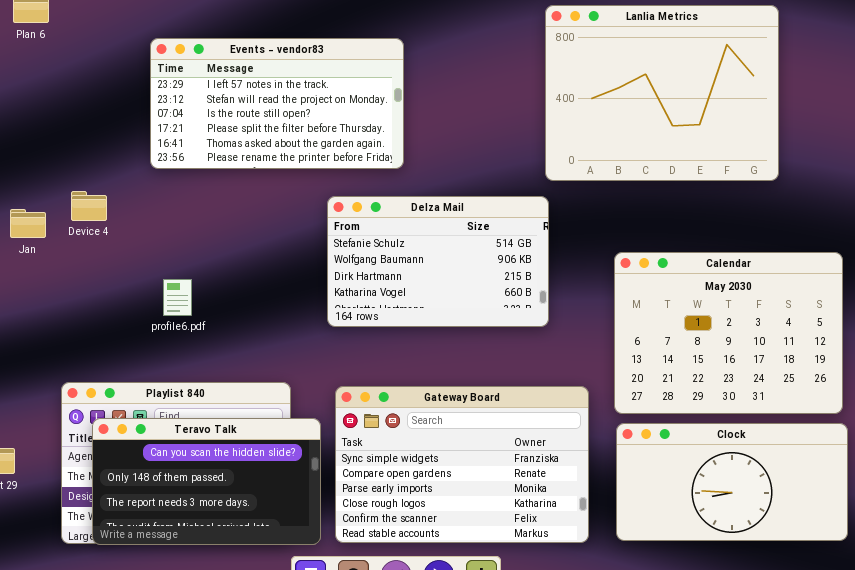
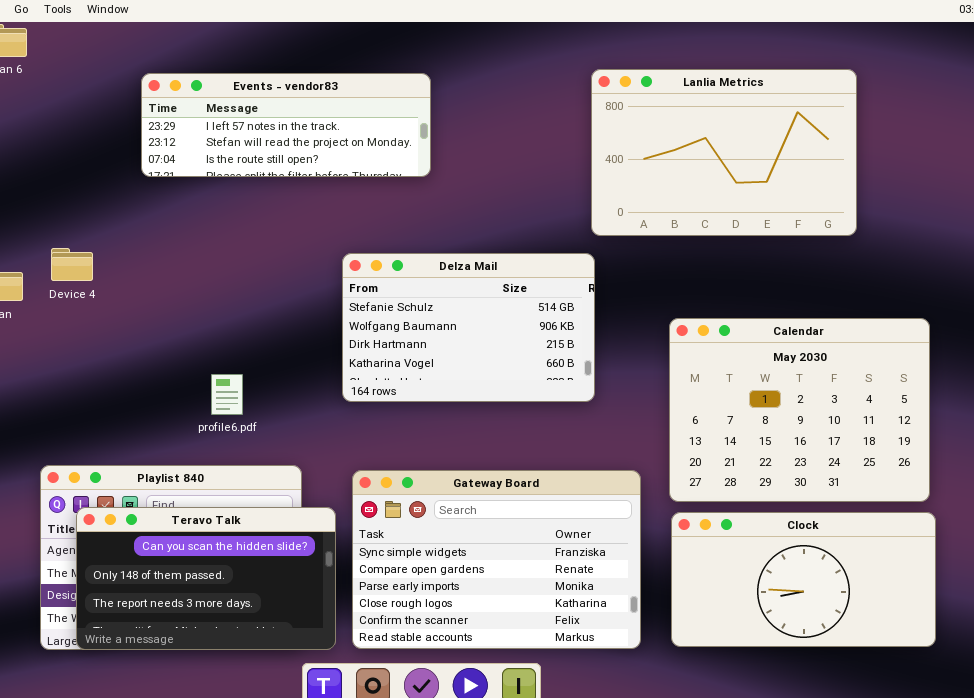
Lanlia Metrics: [545,5,779,181] -> [591,69,857,236], resized
Events - vendor83: [150,38,404,169] -> [141,73,431,177], resized
profile6.pdf: [163,279,192,316] -> [211,374,243,415], moved

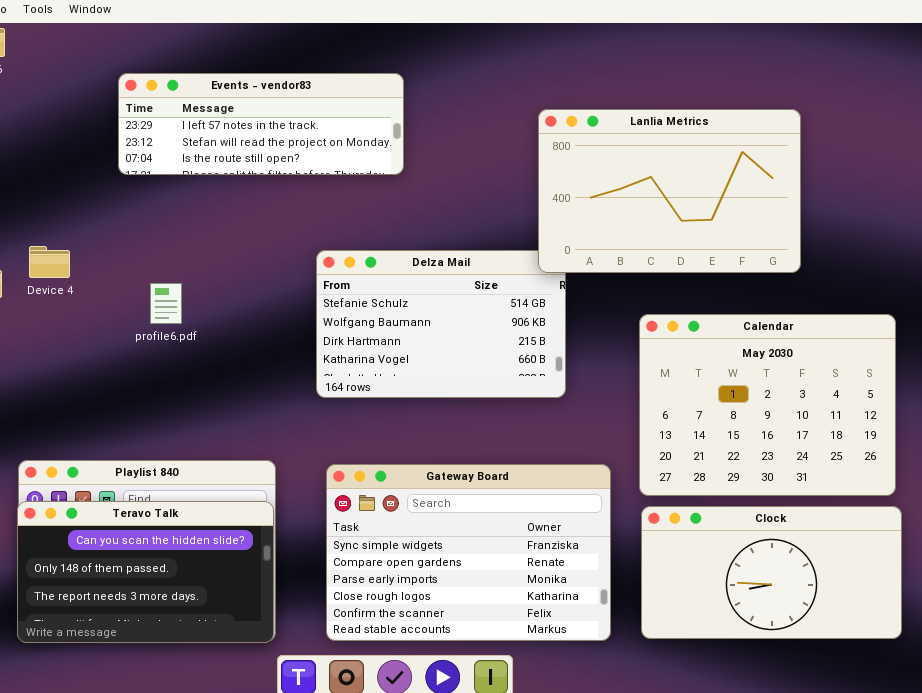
Lanlia Metrics: [591,69,857,236] -> [538,109,801,273], moved
profile6.pdf: [211,374,243,415] -> [150,283,182,324], moved
Teravo Talk: [76,507,336,650] -> [17,501,274,643], moved

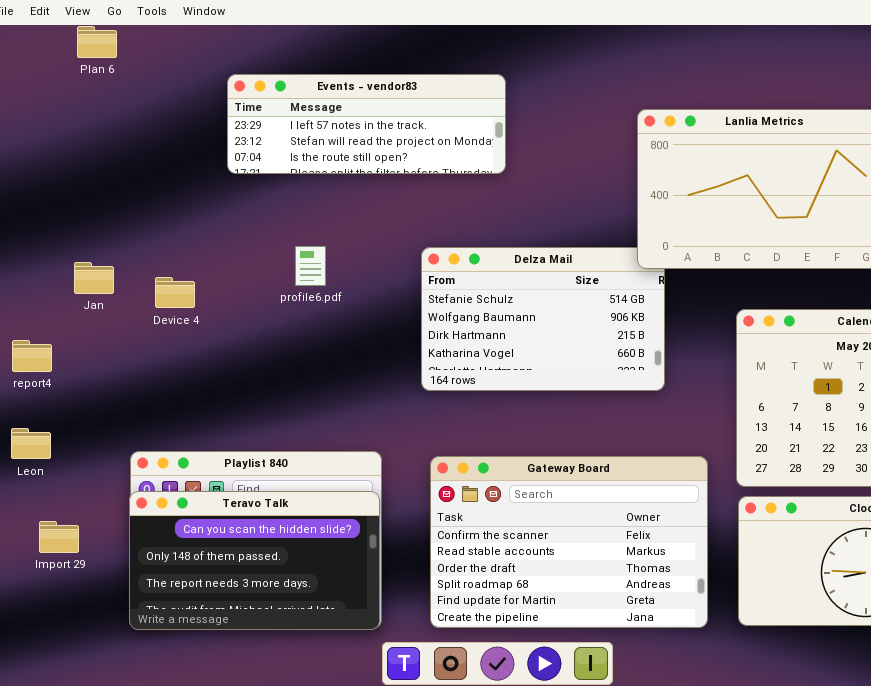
Device 4: [29,246,70,278] -> [155,277,195,308], moved
profile6.pdf: [150,283,182,324] -> [295,246,326,286], moved
Gateway Board: [326,464,611,641] -> [430,456,708,628], scrolled down 4 rows

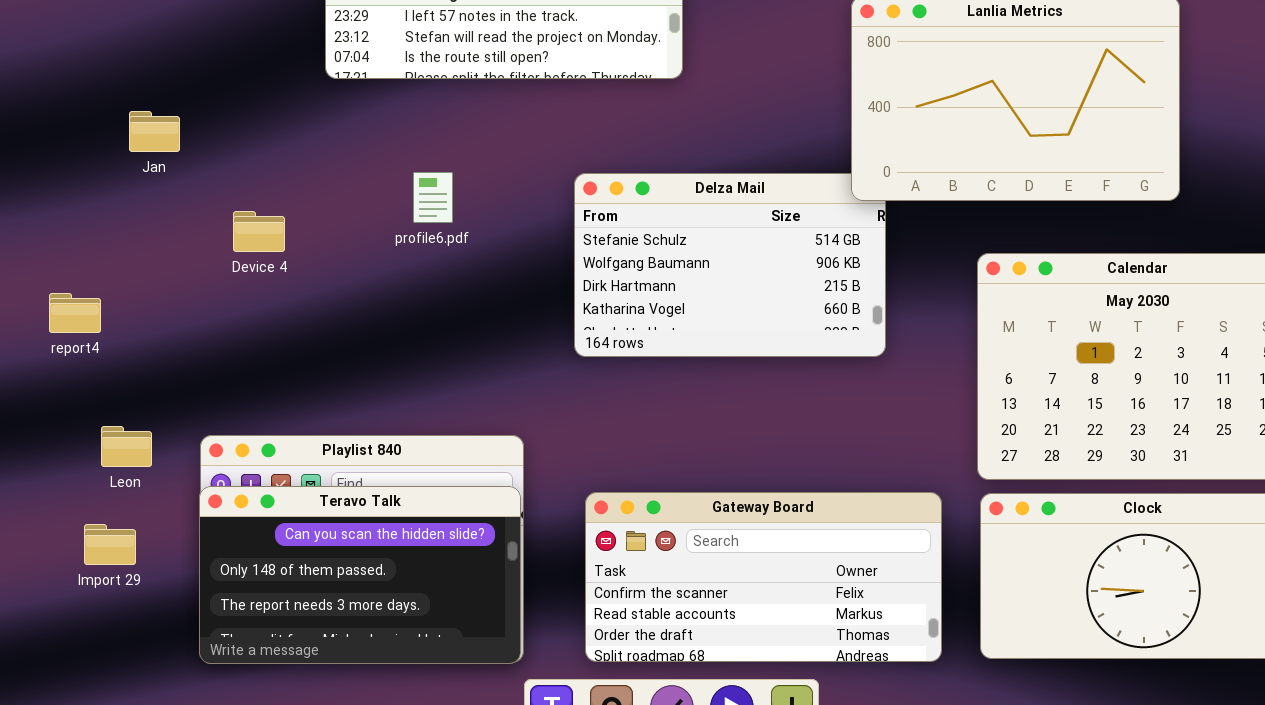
Jan: [74,262,114,294] -> [129,111,180,152], moved
Leon: [11,428,51,459] -> [101,426,152,467], moved
Gateway Board: [430,456,708,628] -> [585,492,942,662], resized

